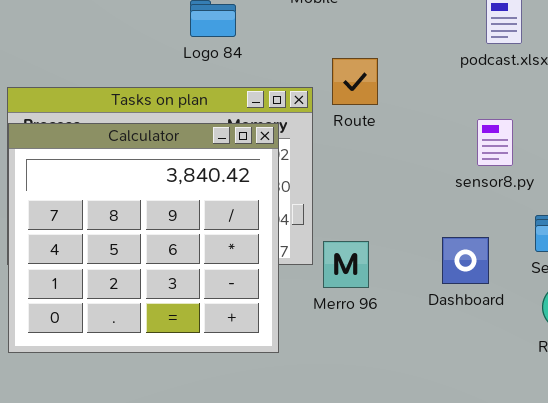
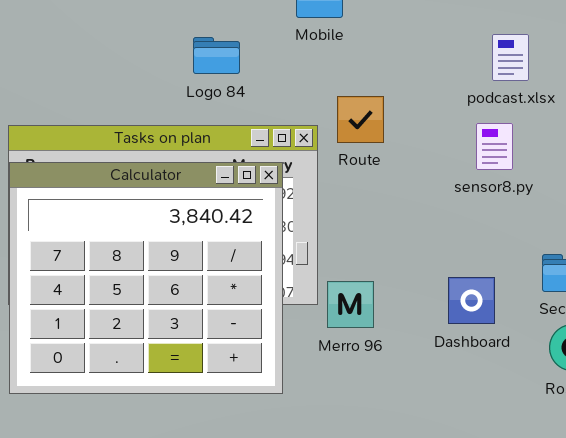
sensor8.py: [477,119,513,166] -> [476,123,513,170], moved

